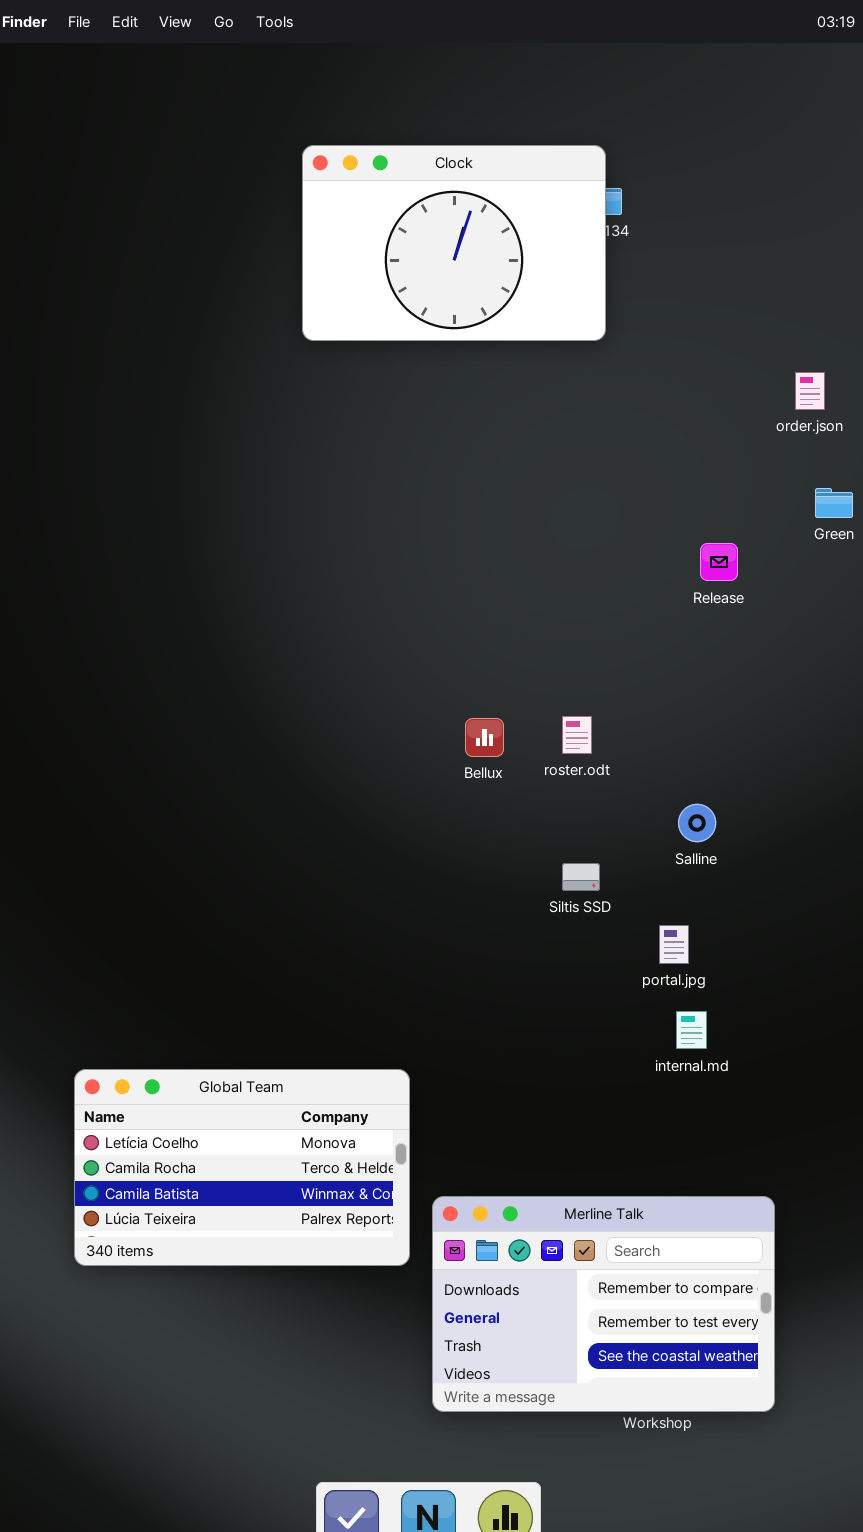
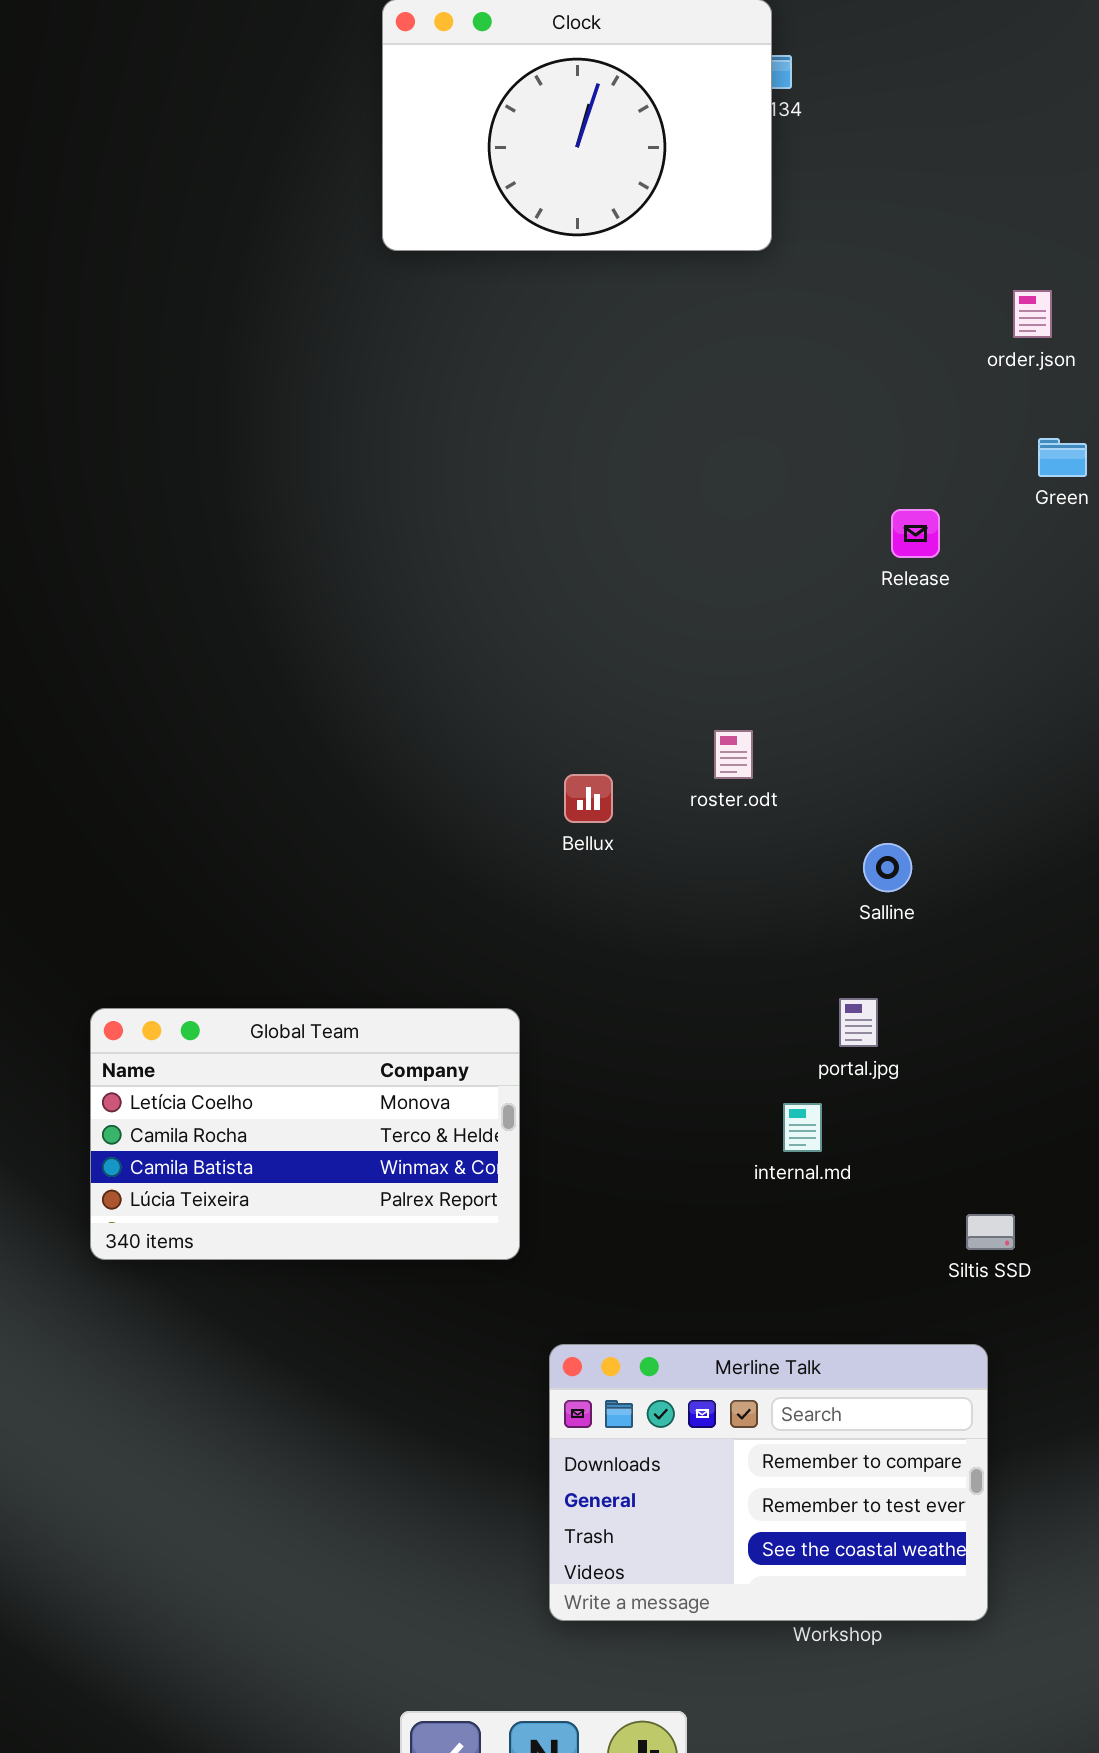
Bellux: [465,718,504,757] -> [564,774,613,823], moved
Siltis SSD: [562,863,600,891] -> [966,1214,1015,1250], moved
internal.md: [676,1011,707,1049] -> [783,1103,822,1152], moved
Global Team: [74,1069,410,1266] -> [90,1008,520,1260], moved

